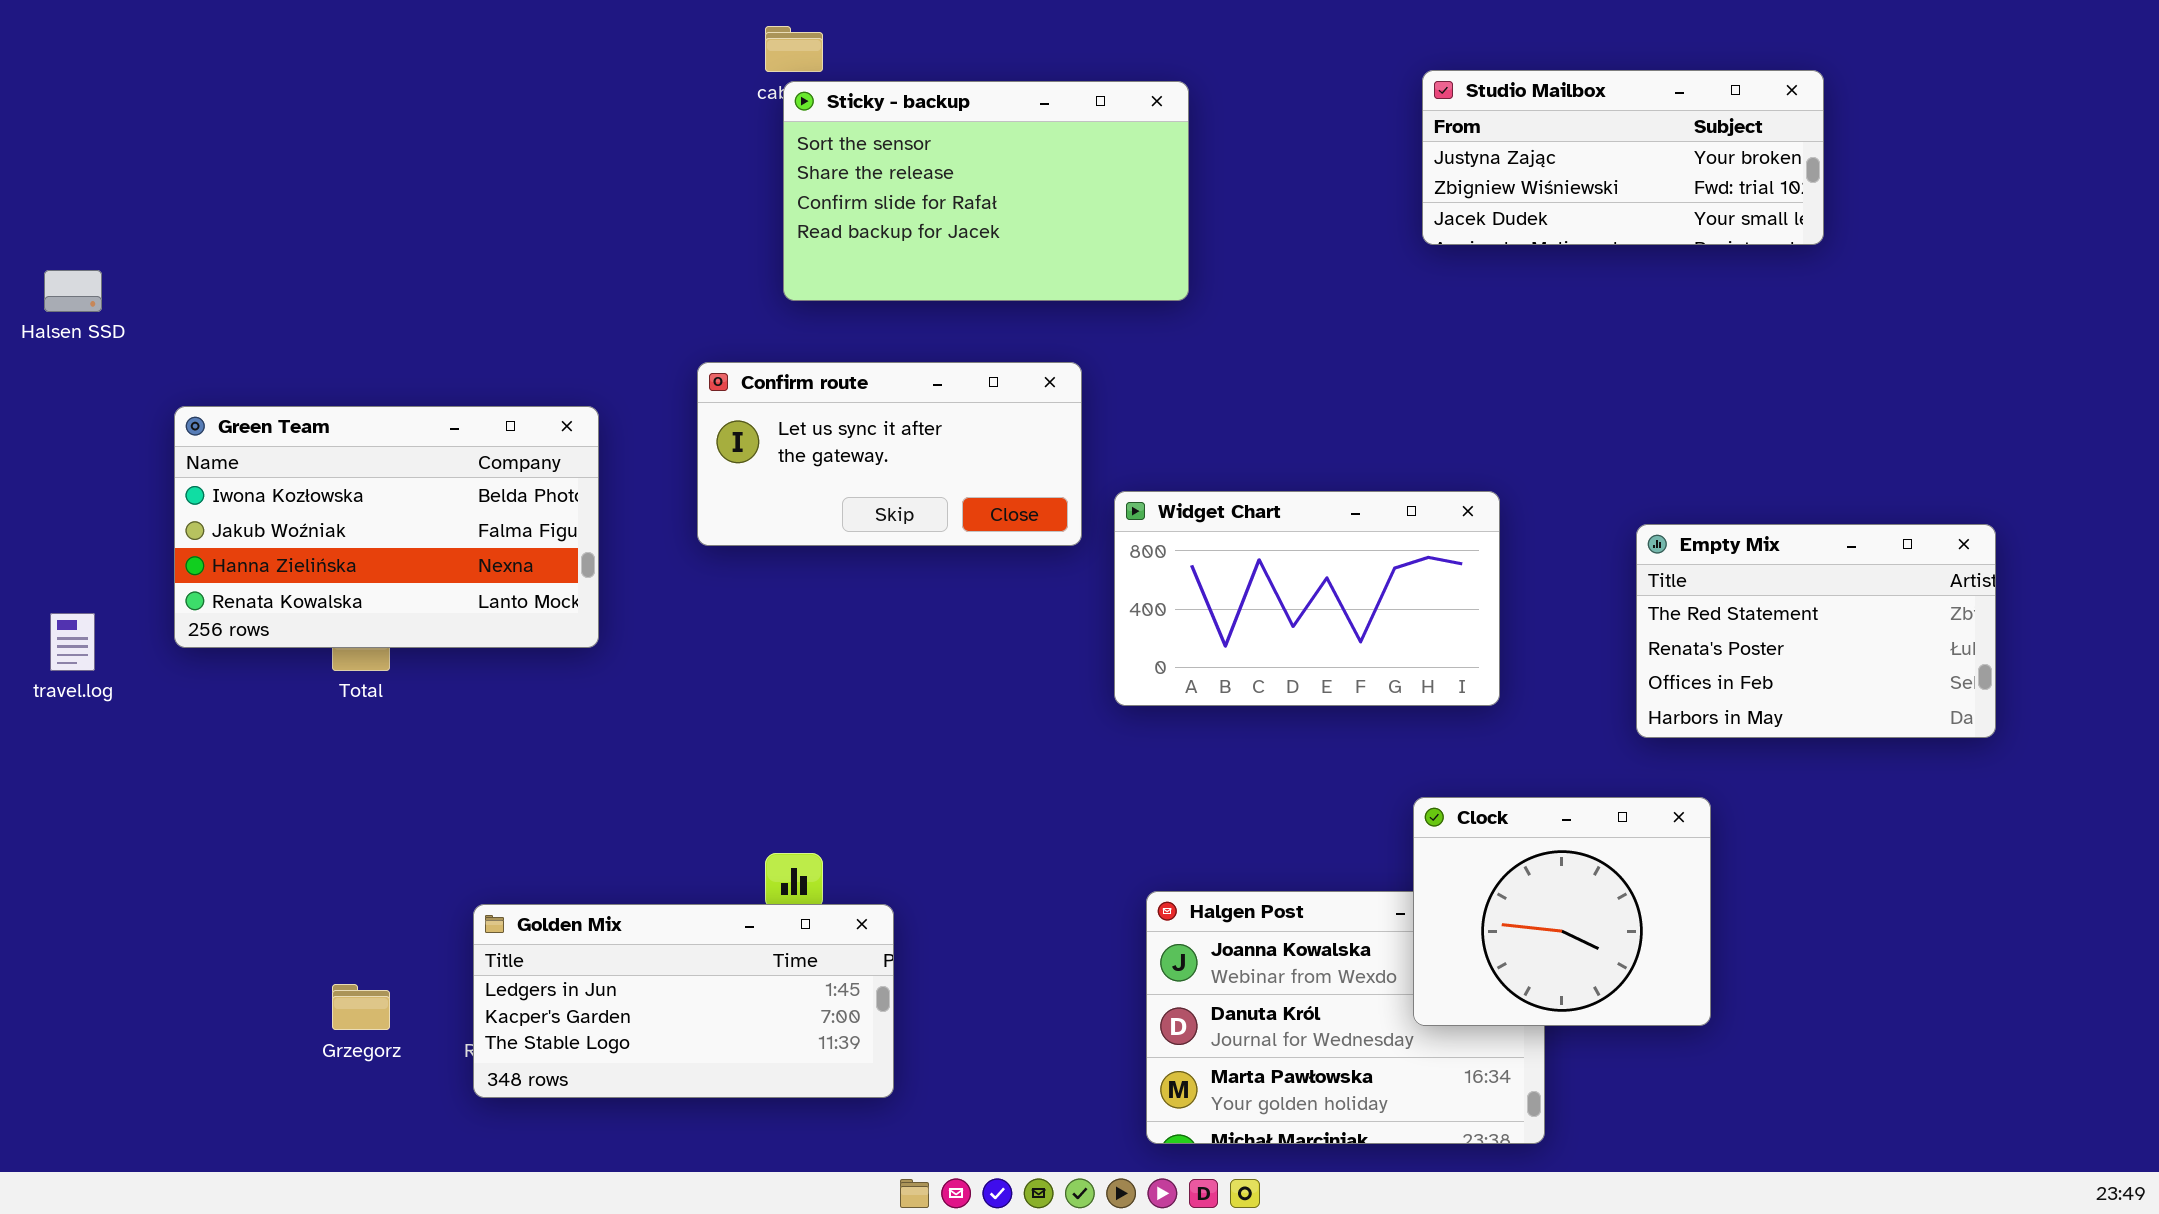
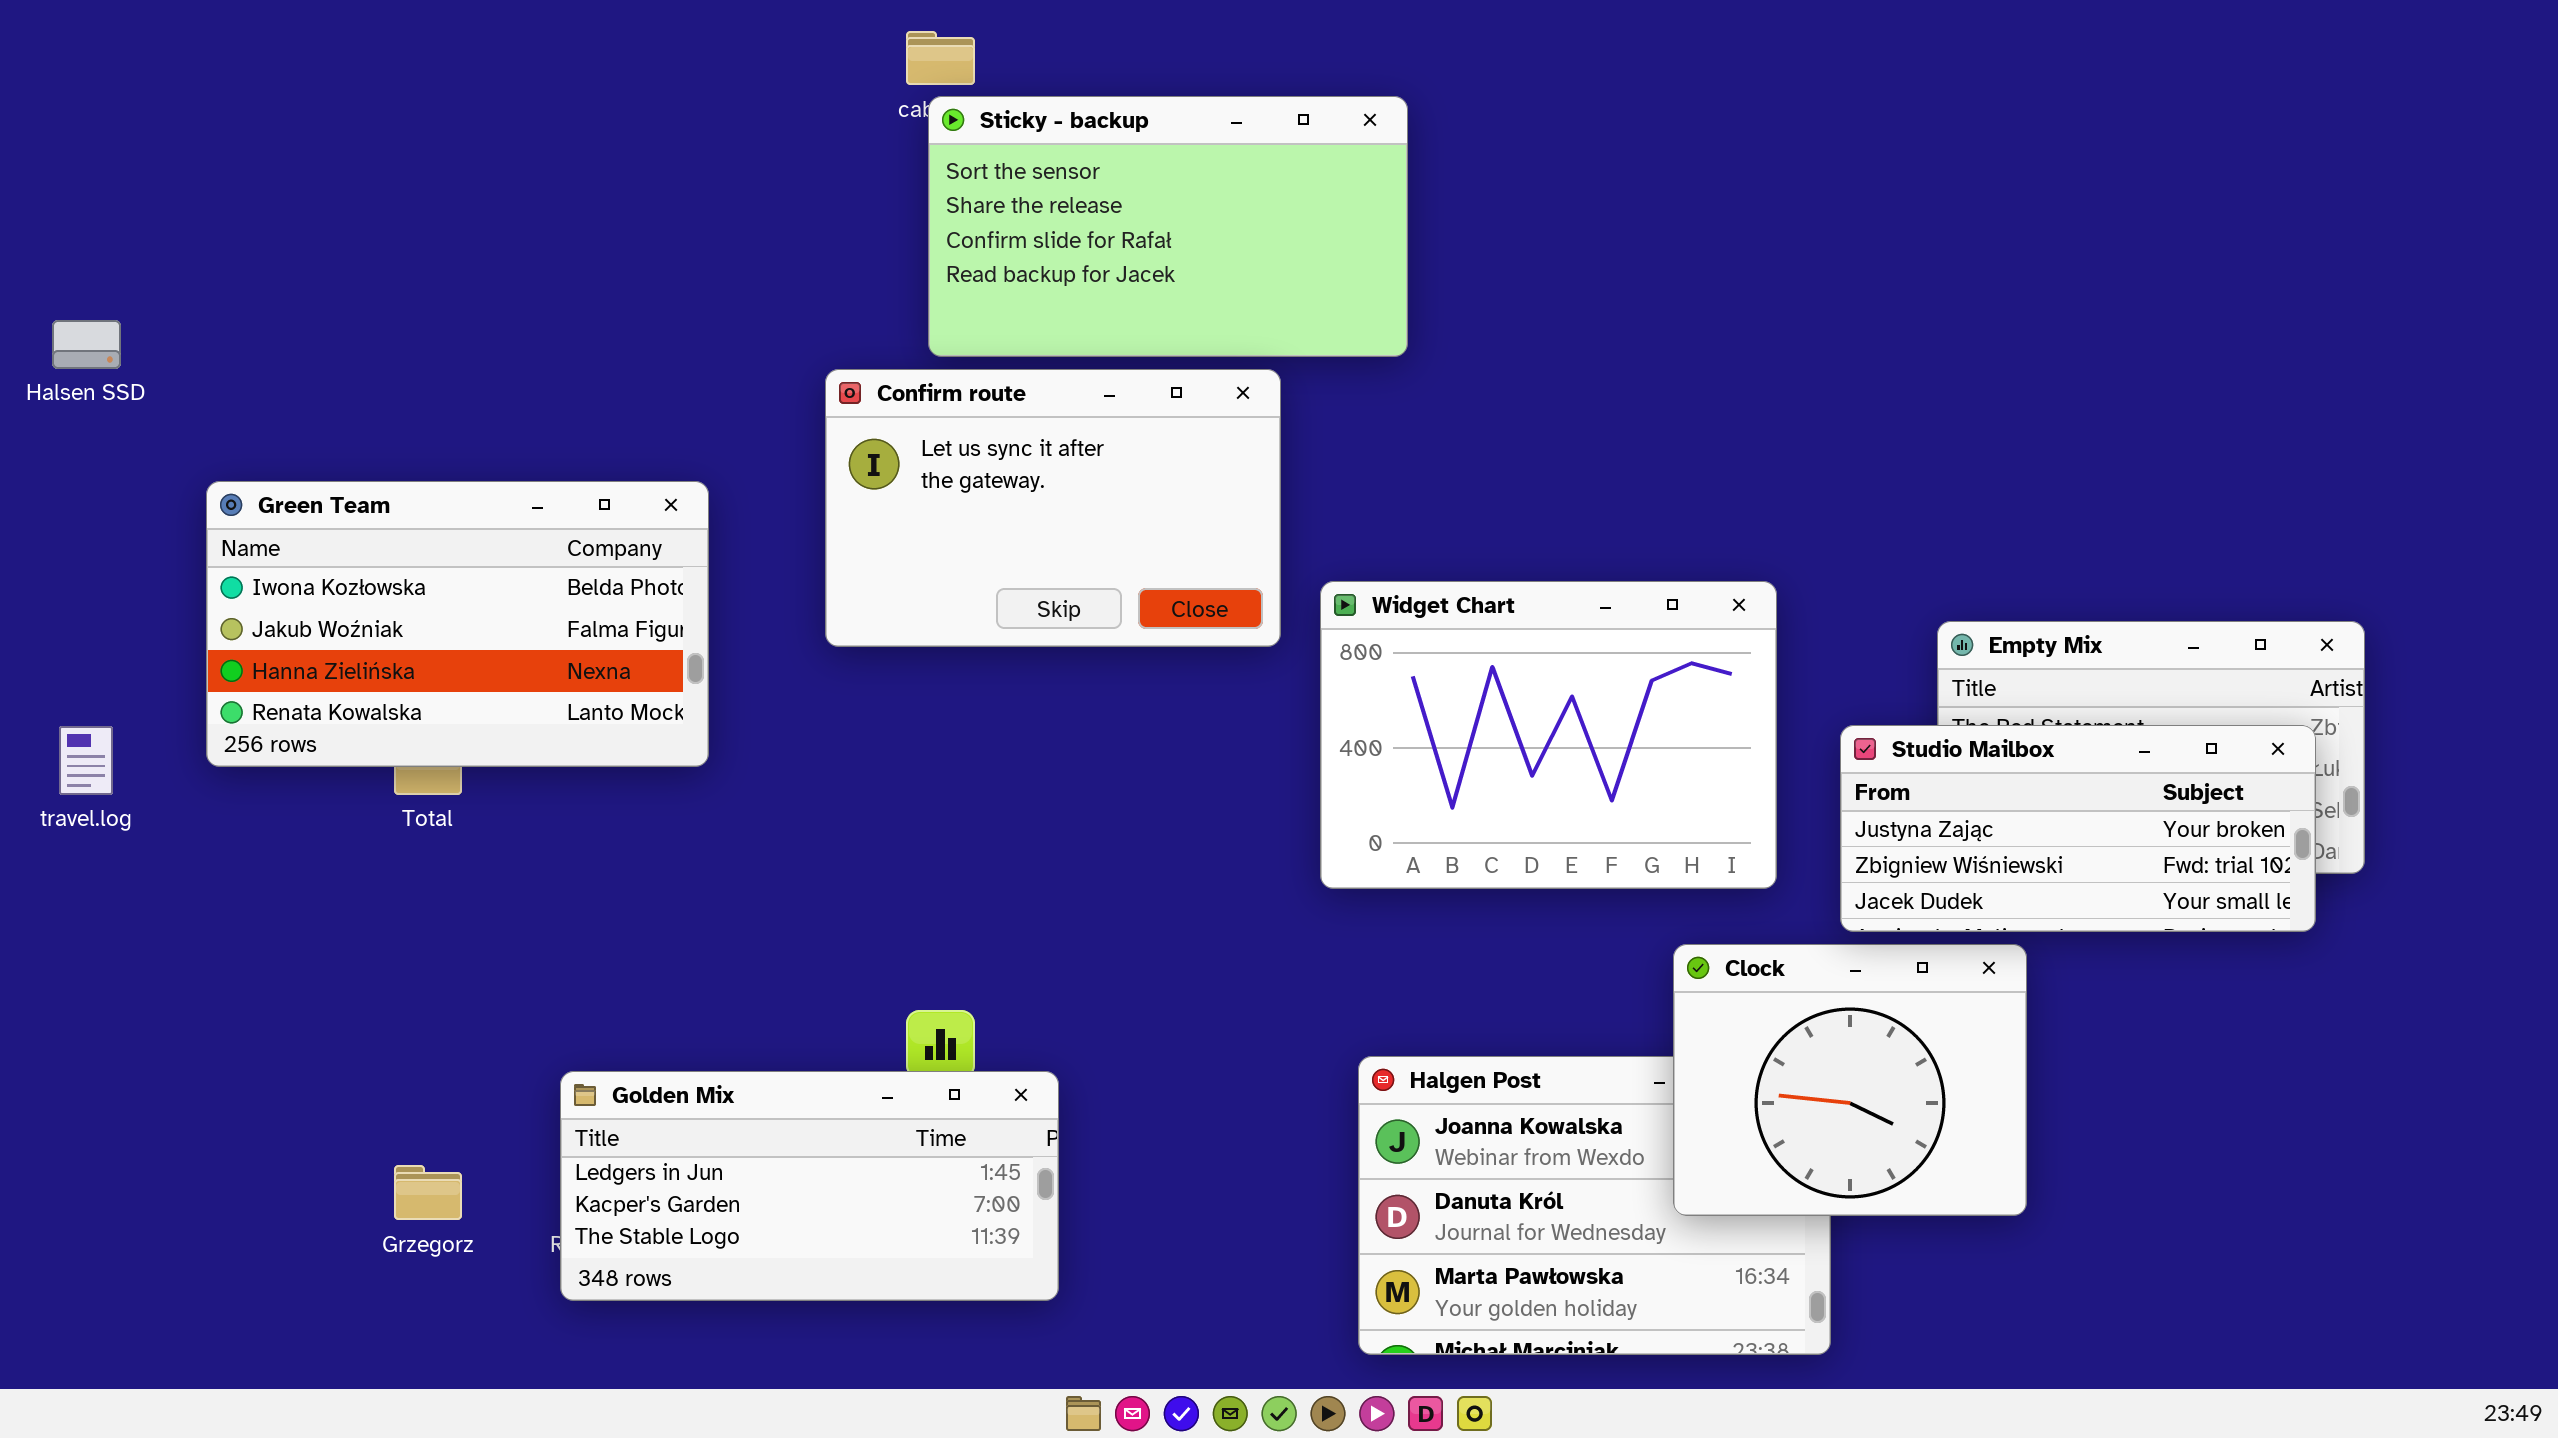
Studio Mailbox: [1422,70,1824,245] -> [1840,725,2316,932], moved
Confirm route: [697,362,1082,546] -> [825,369,1281,647], resized
Widget Chart: [1114,491,1500,706] -> [1320,581,1777,889], resized

